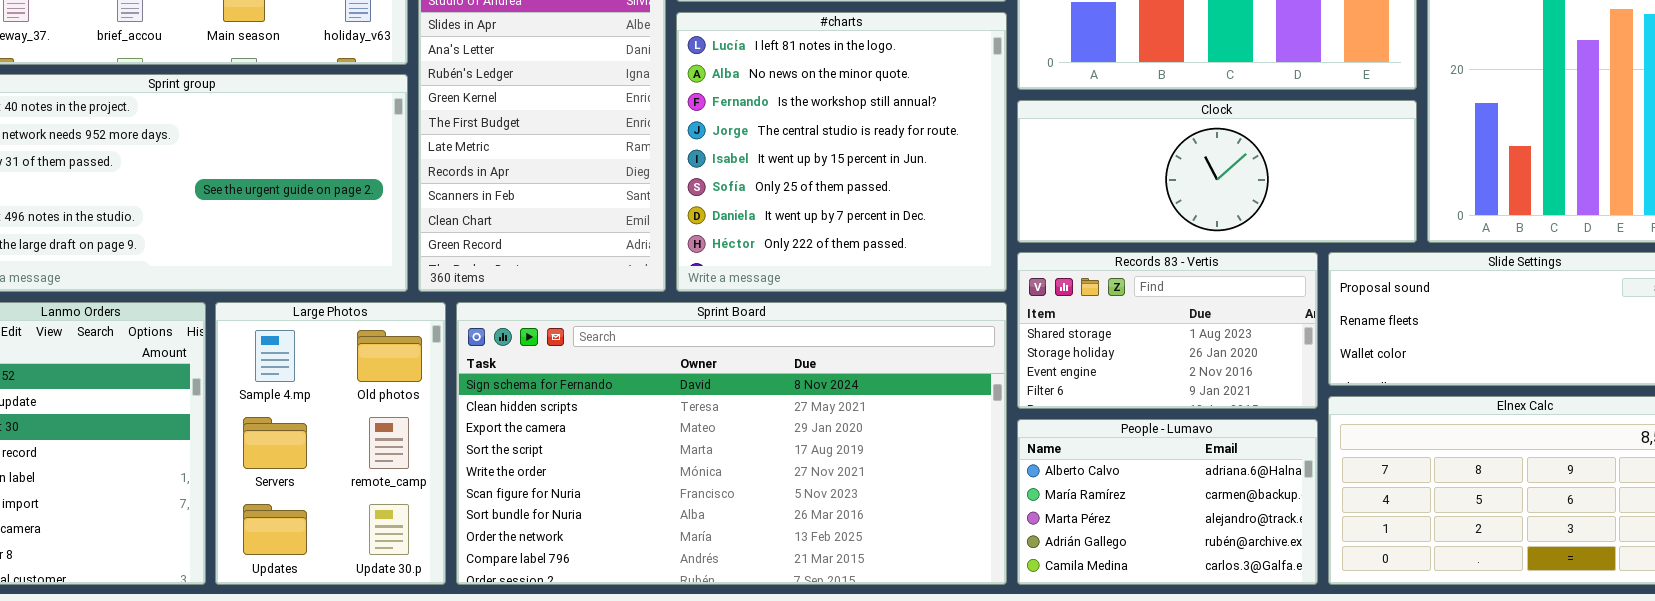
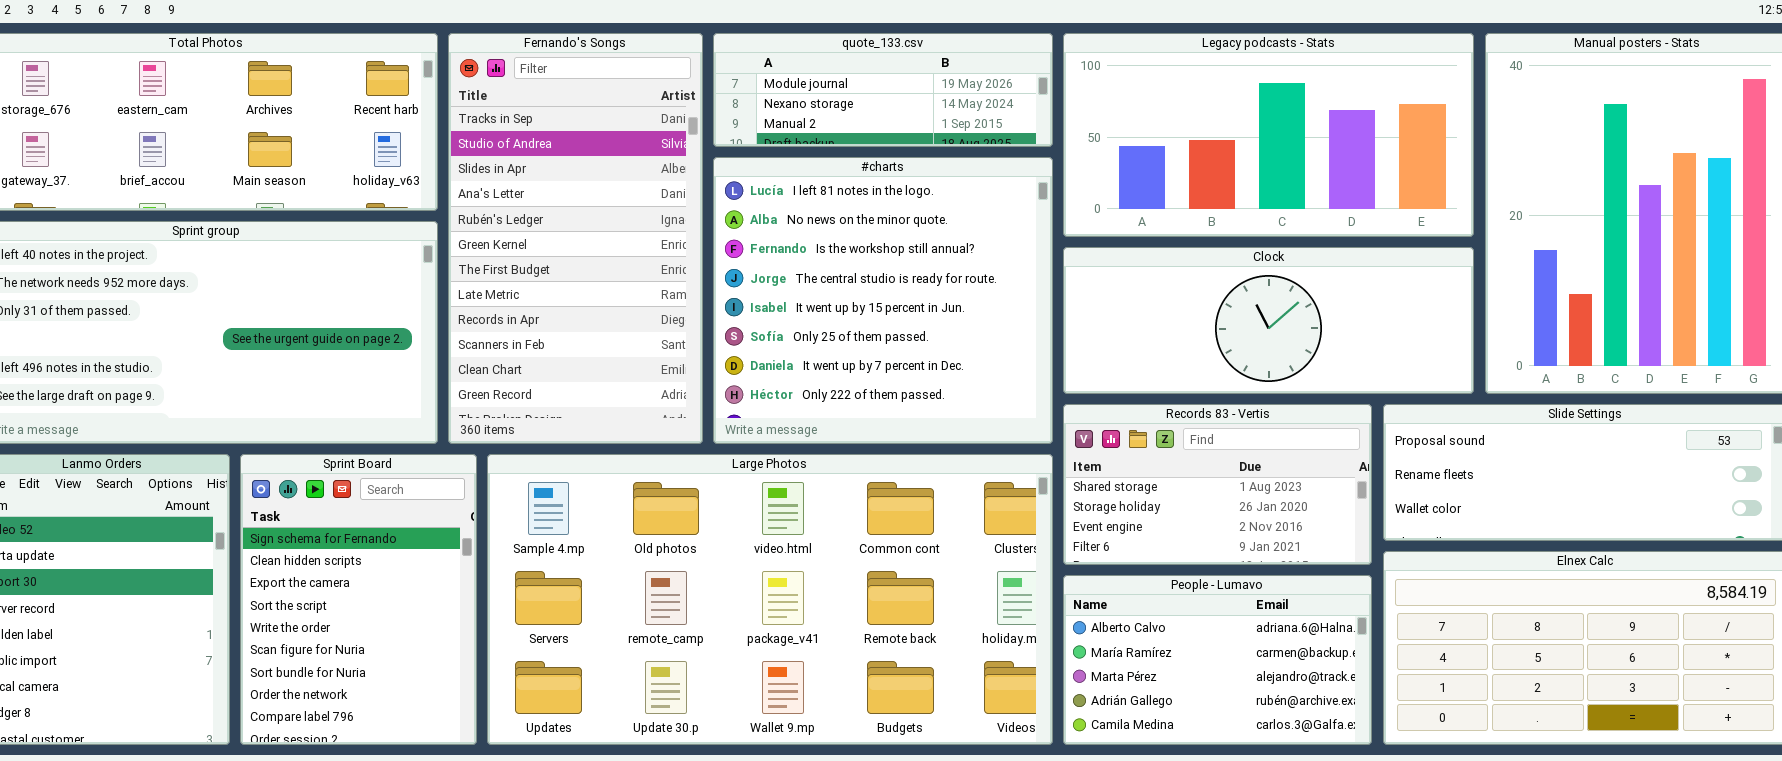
Large Photos: [215,302,446,585] -> [487,454,1053,745], moved, resized
Sprint Board: [456,302,1007,585] -> [240,454,477,745], moved, resized

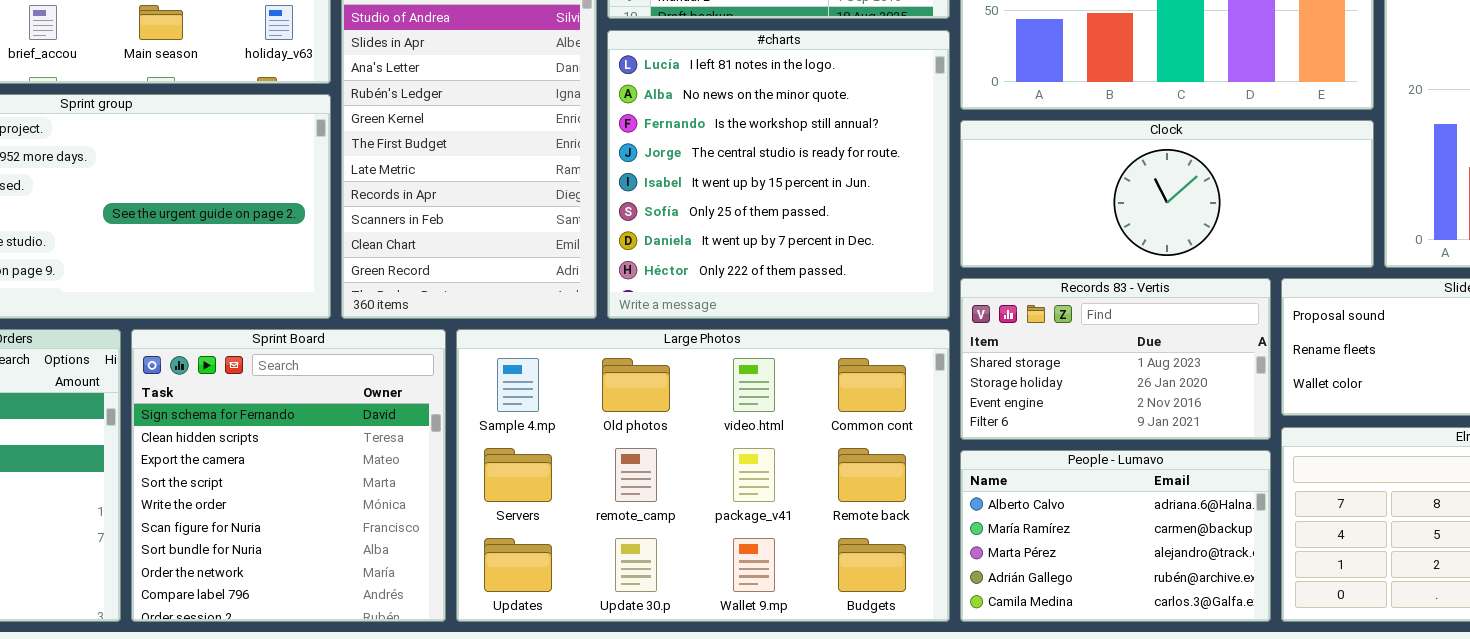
Sprint Board: [240,454,477,745] -> [131,329,446,622], resized
Large Photos: [487,454,1053,745] -> [456,329,950,622], resized

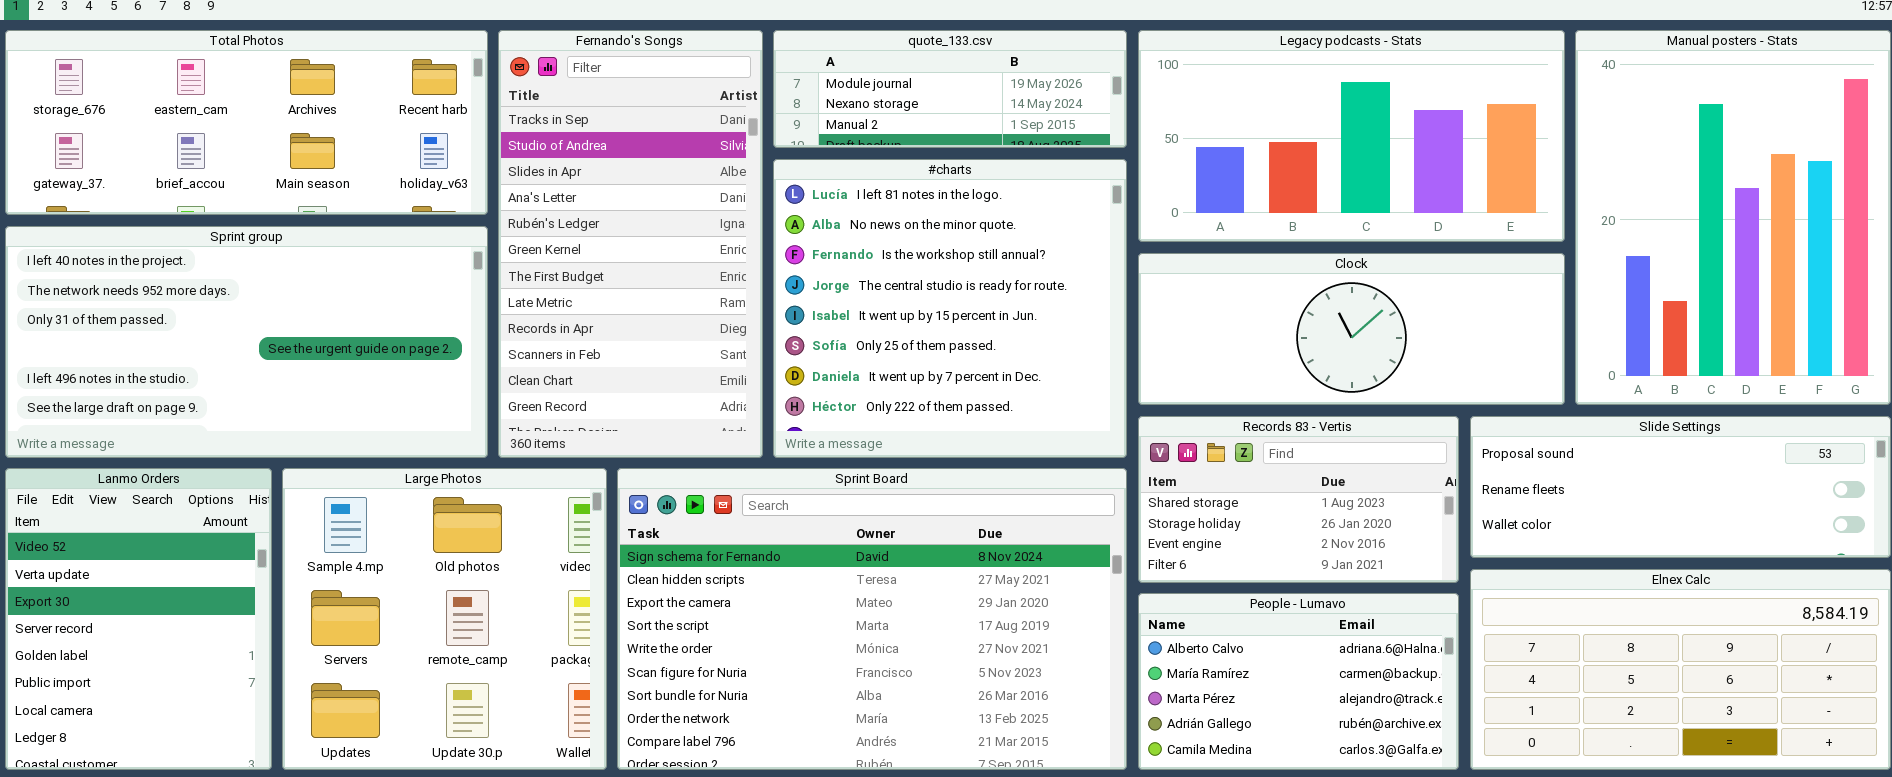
Sprint Board: [131,329,446,622] -> [617,468,1127,770], moved, resized
Large Photos: [456,329,950,622] -> [282,468,607,770], moved, resized

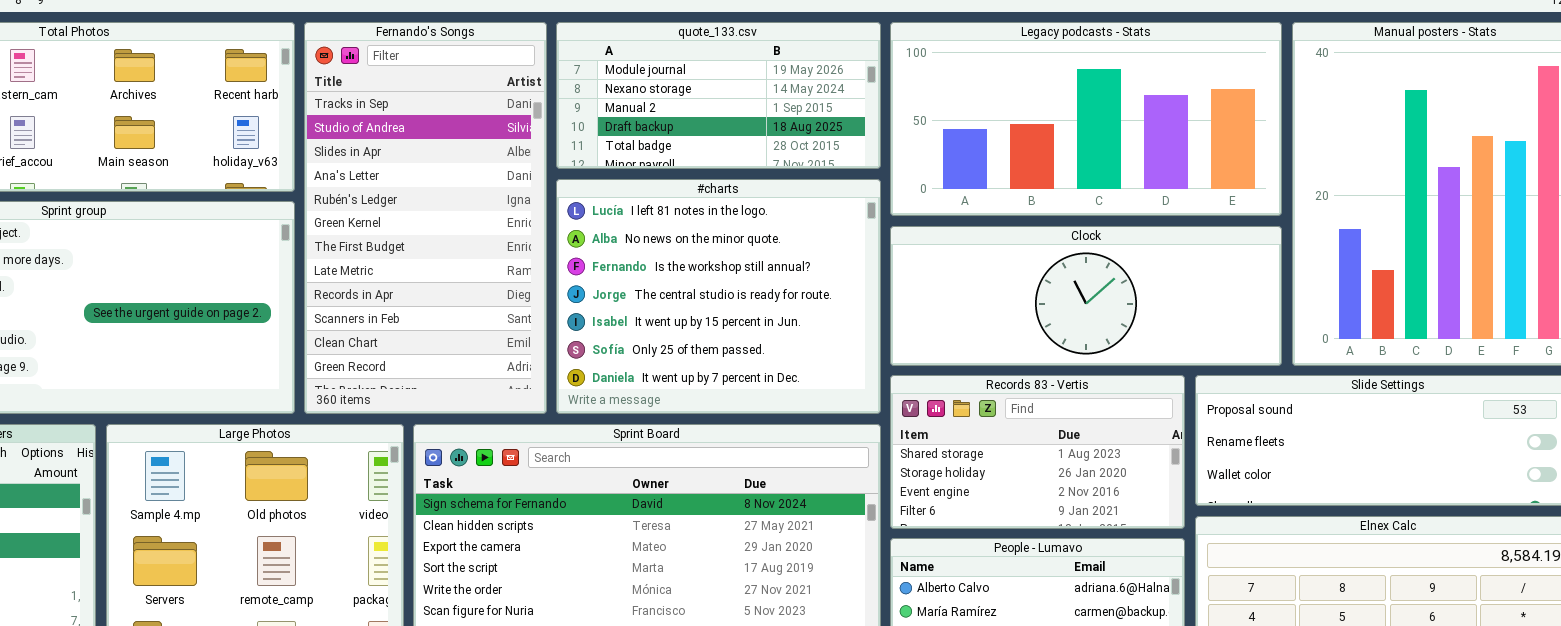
quote_133.csv: [773,30,1127,148] -> [556,22,881,169], resized
#charts: [773,159,1127,458] -> [556,179,881,414], resized

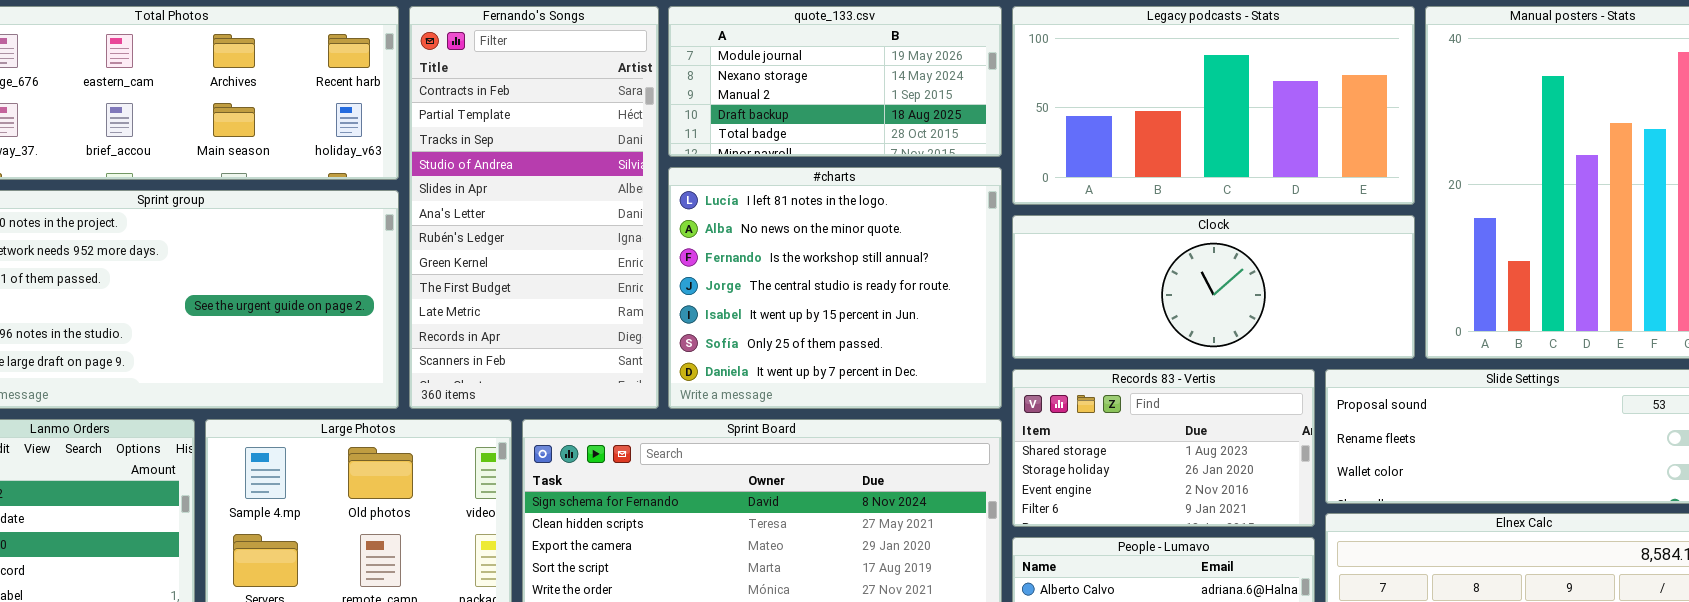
Fernando's Songs: [304,22,547,414] -> [409,6,659,409], scrolled up 2 rows

